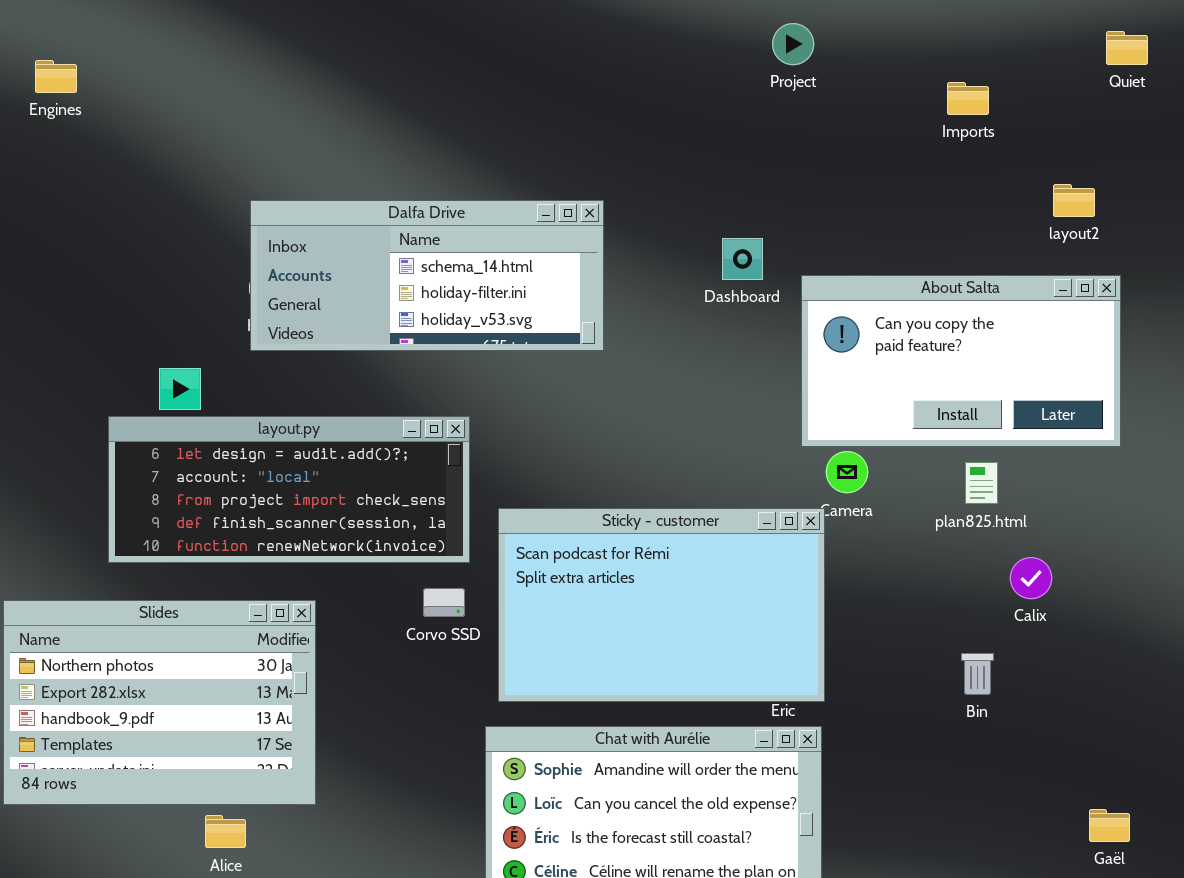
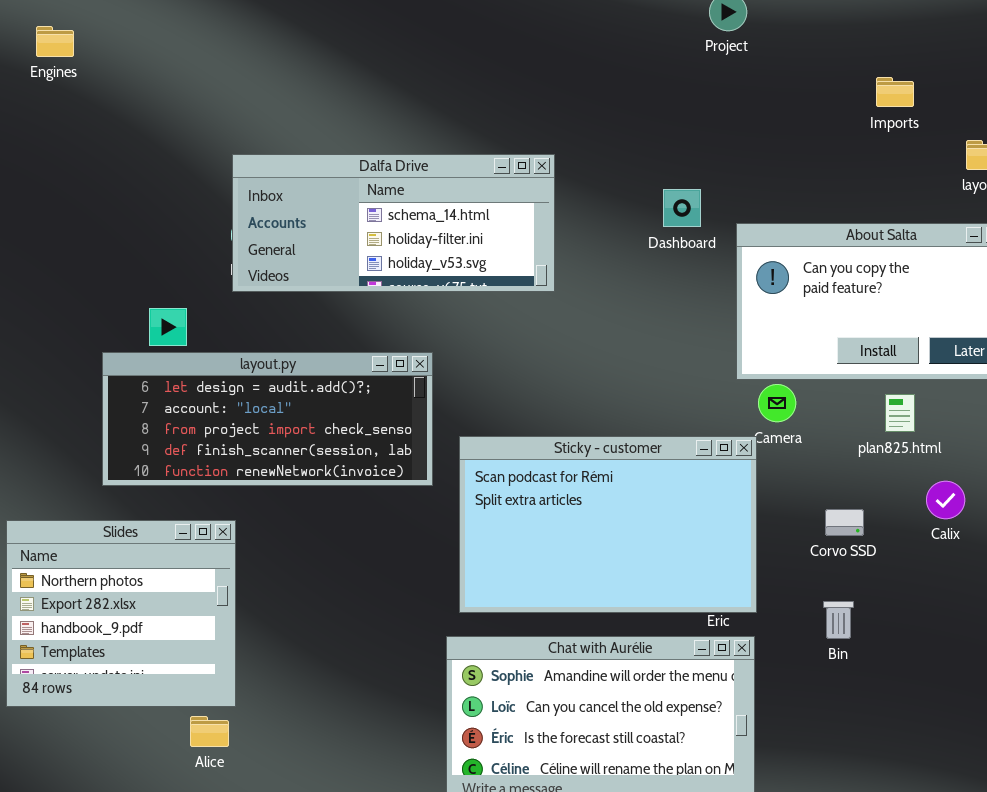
Imports: [947,82,989,115] -> [876,77,914,107], moved
Corvo SSD: [423,588,465,617] -> [825,509,864,536], moved
Slides: [3,600,316,805] -> [6,520,236,707], resized
Bin: [961,653,994,695] -> [823,601,854,639], moved

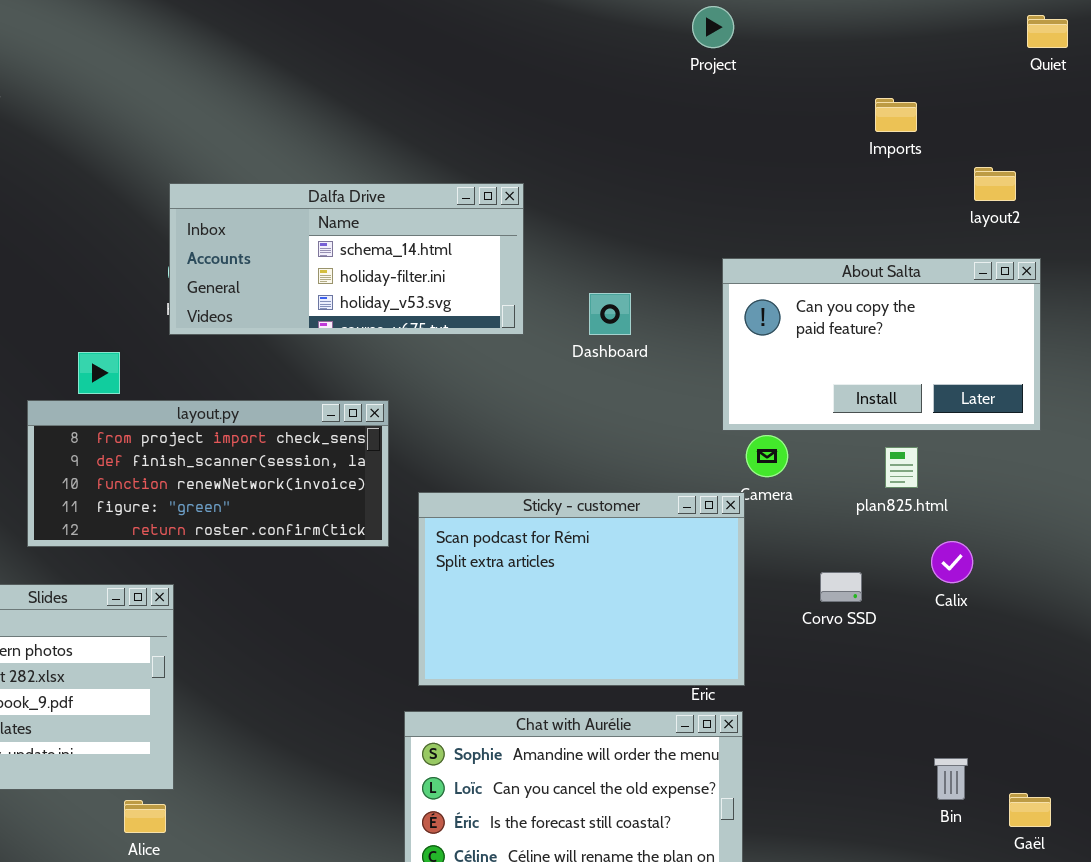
Dashboard: [663,189,701,227] -> [589,293,631,335], moved
layout.py: [102,352,433,486] -> [27,400,389,547], scrolled down 2 rows
Bin: [823,601,854,639] -> [934,758,968,800], moved

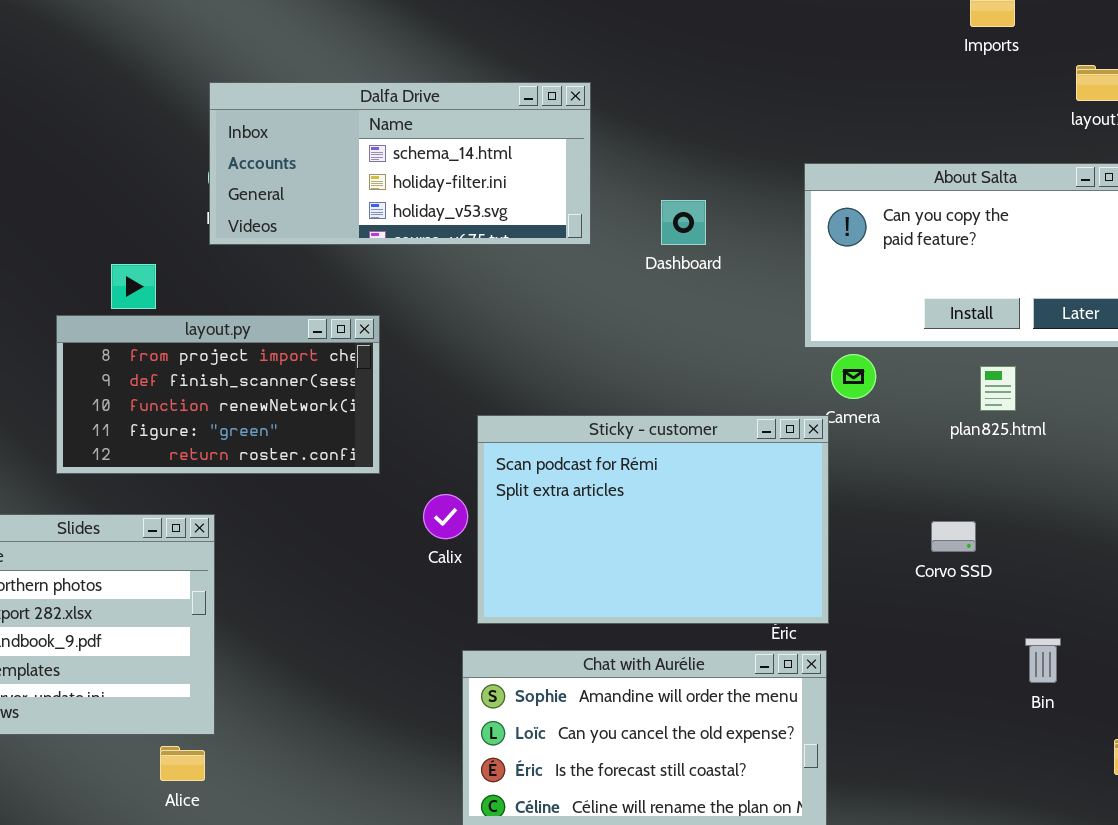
layout.py: [27,400,389,547] -> [56,315,380,474], resized
Calix: [931,541,973,583] -> [423,494,468,539], moved
Corvo SSD: [820,572,862,602] -> [931,521,976,552], moved
Bin: [934,758,968,800] -> [1025,638,1061,683], moved

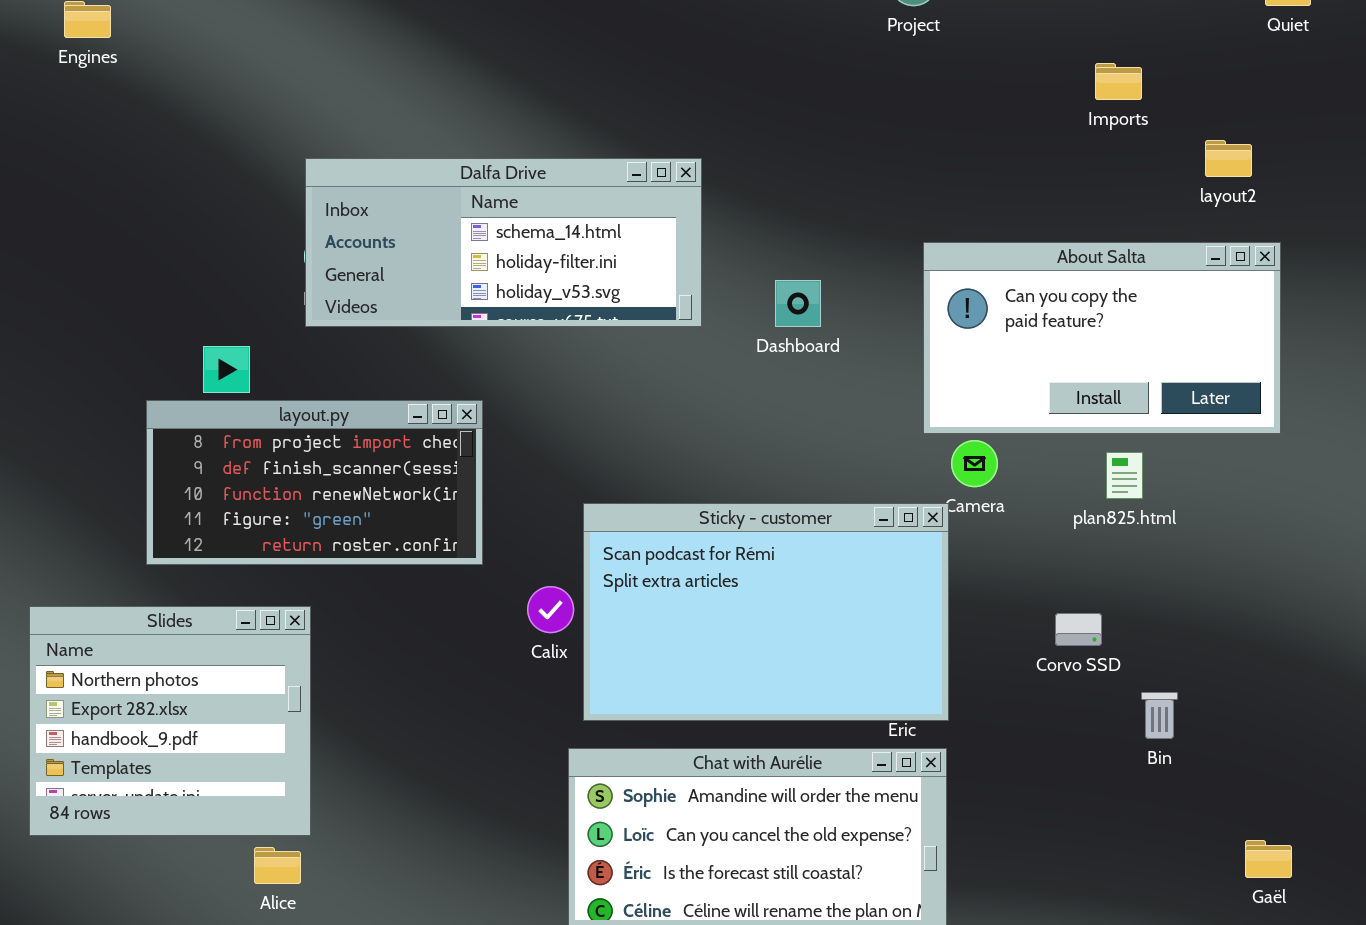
Bin: [1025,638,1061,683] -> [1141,692,1178,739], moved

